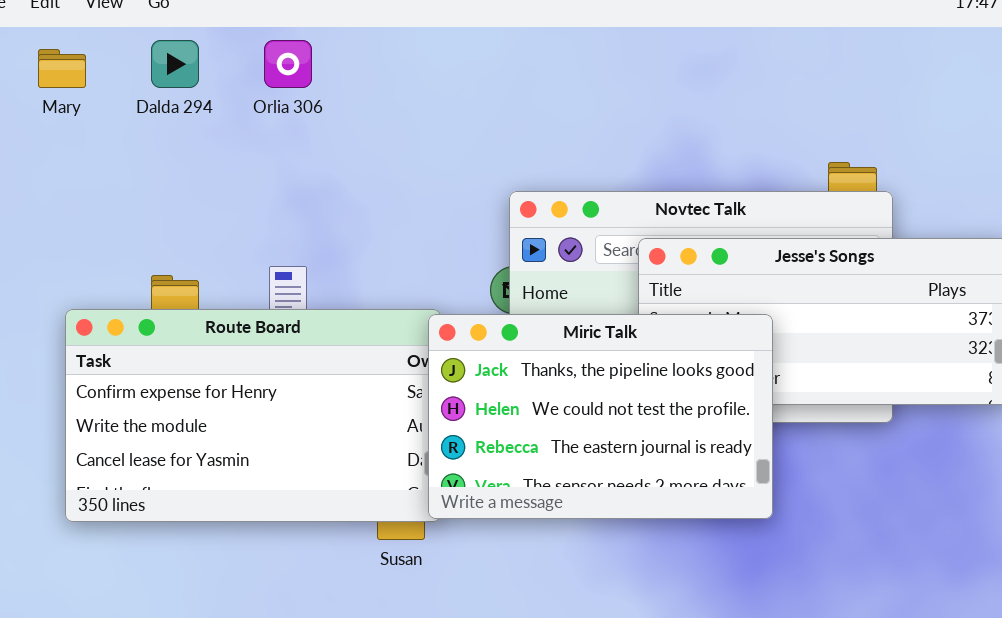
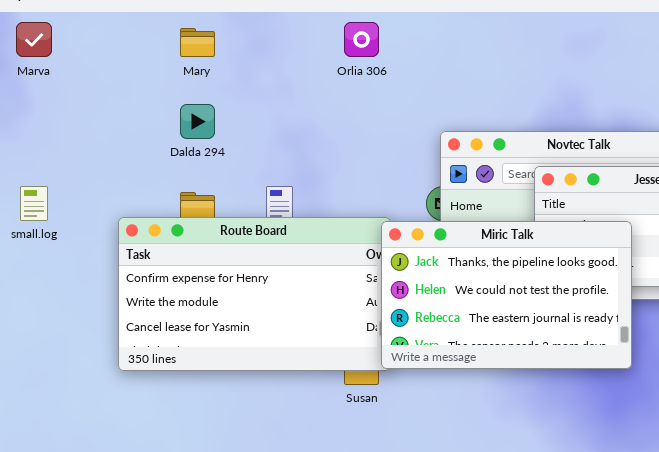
Dalda 294: [151,40,199,88] -> [180,104,215,139], moved
Orlia 306: [264,40,312,88] -> [344,22,379,57], moved
Mary: [38,49,86,88] -> [180,28,215,57], moved

